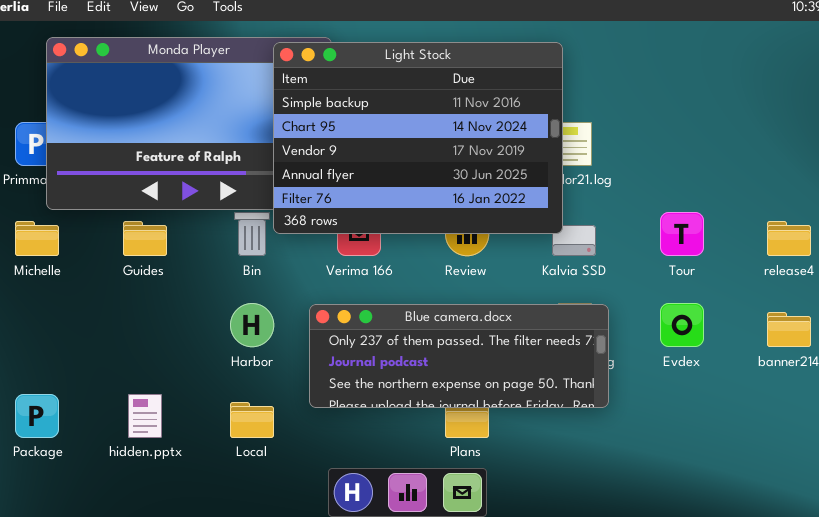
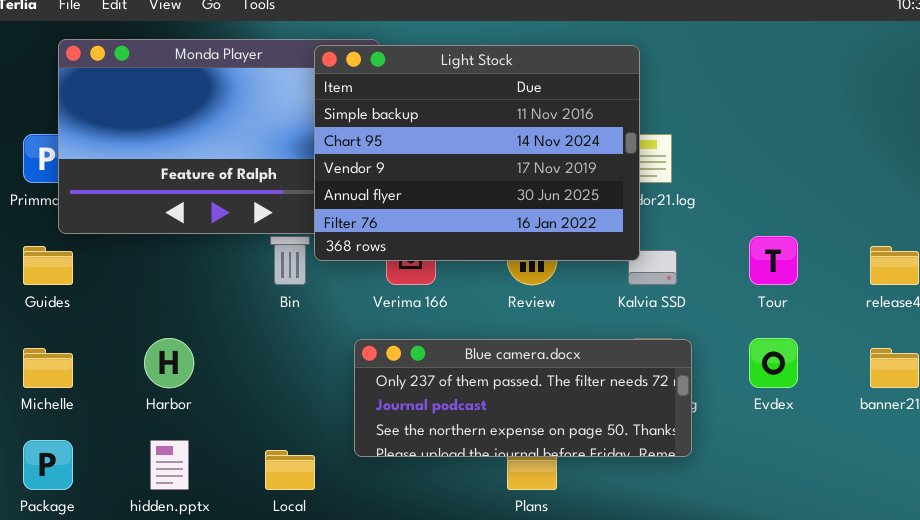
Michelle: [15,221,59,256] -> [23,348,73,388], moved
Guides: [123,221,167,256] -> [23,246,73,285], moved
Harbor: [230,303,274,347] -> [144,338,194,388], moved

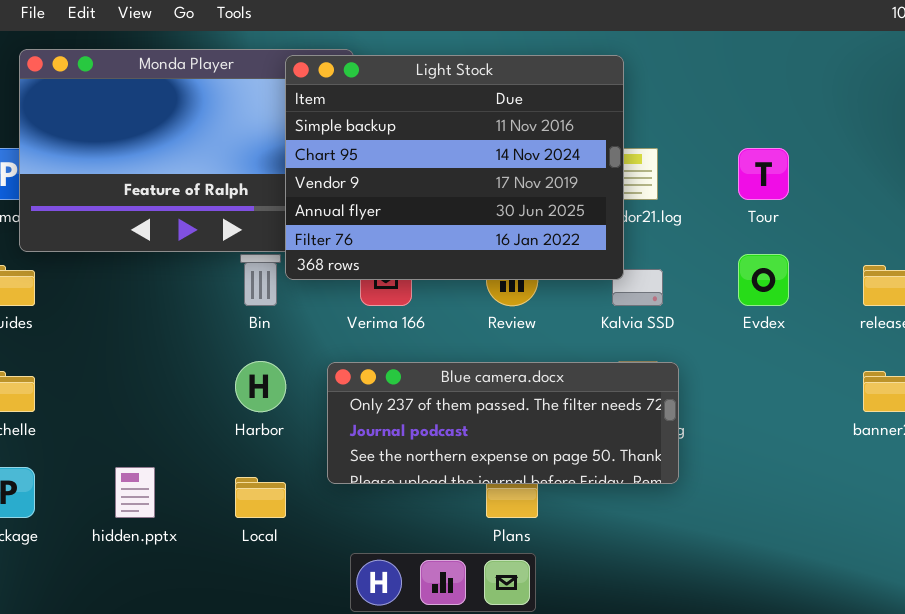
Tour: [749,236,798,285] -> [738,148,789,200], moved
Harbor: [144,338,194,388] -> [235,361,286,412], moved
Evdex: [749,338,798,388] -> [738,254,789,306], moved

